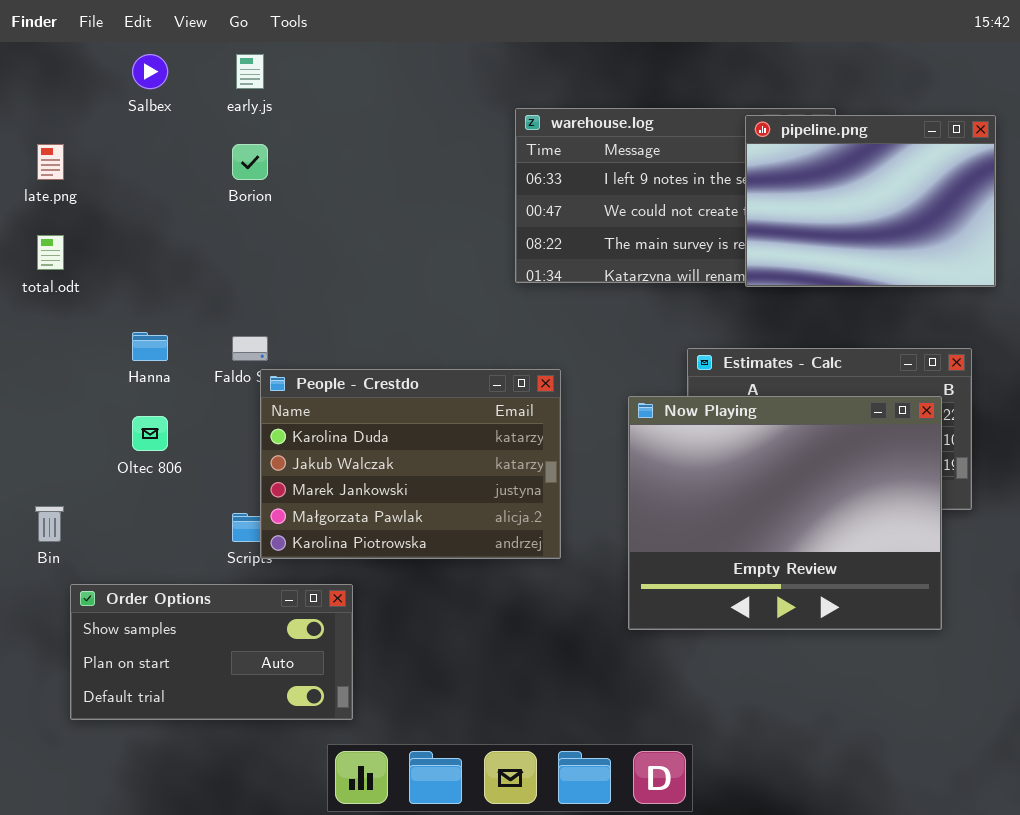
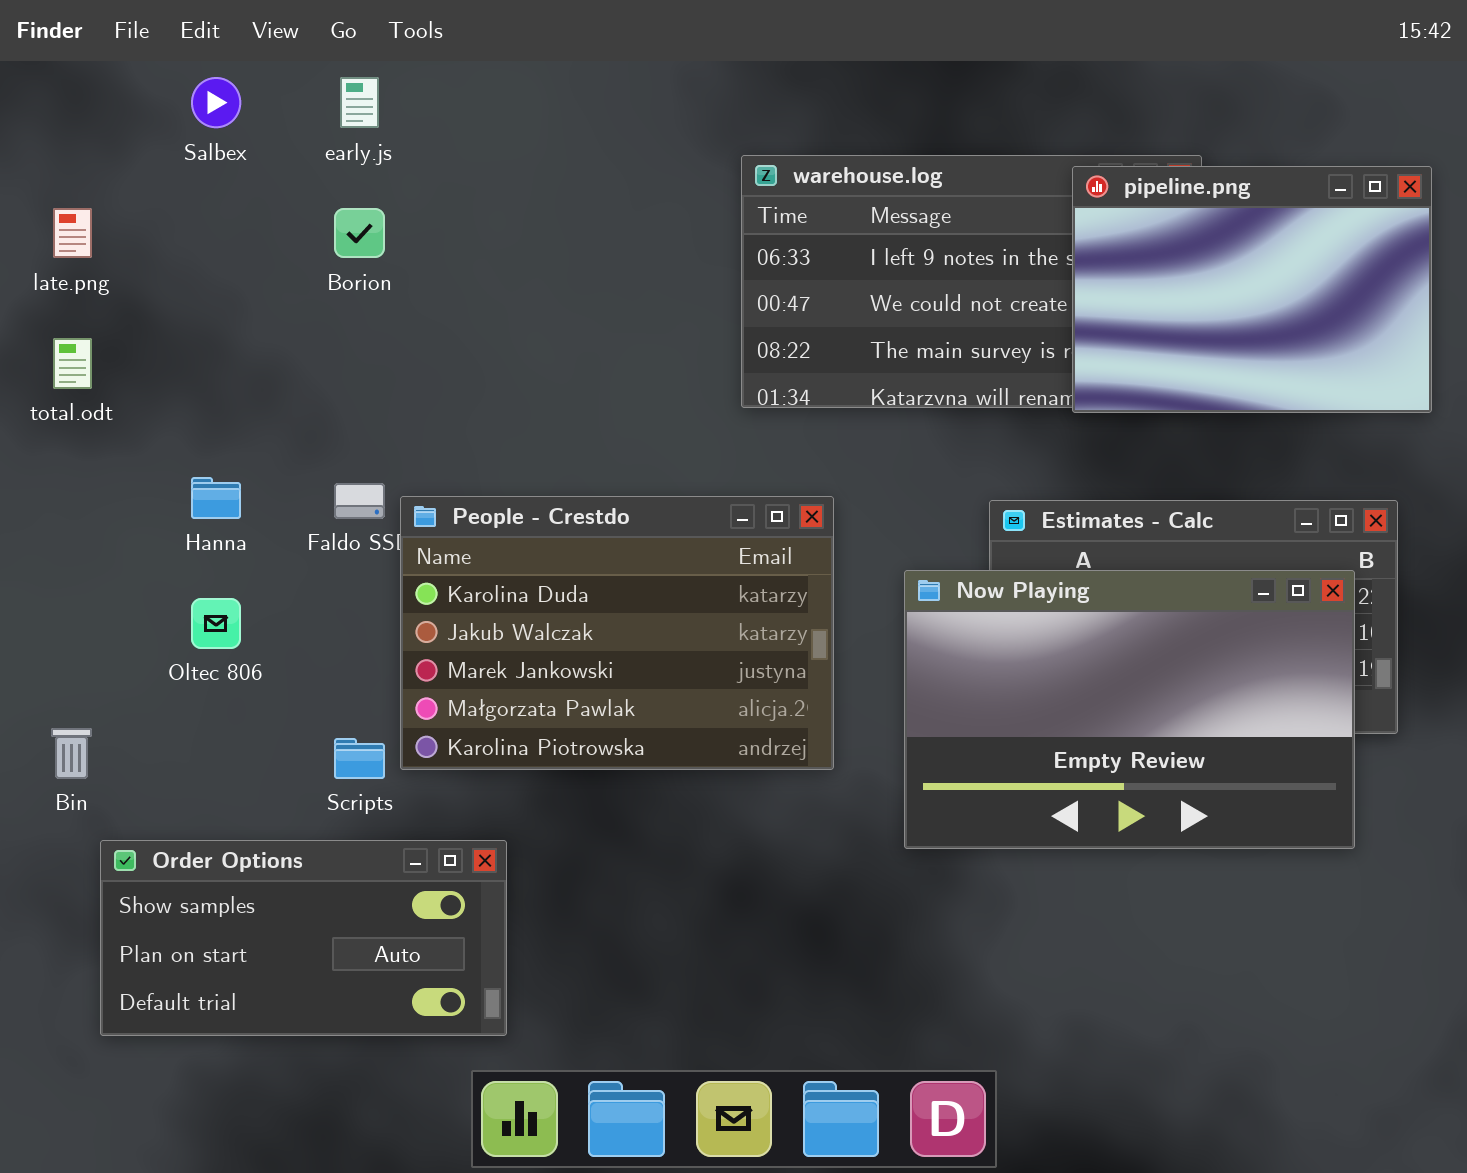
People - Crestdo: [260,369,561,559] -> [400,496,834,770], moved
Now Playing: [628,396,942,630] -> [904,570,1355,849], resized

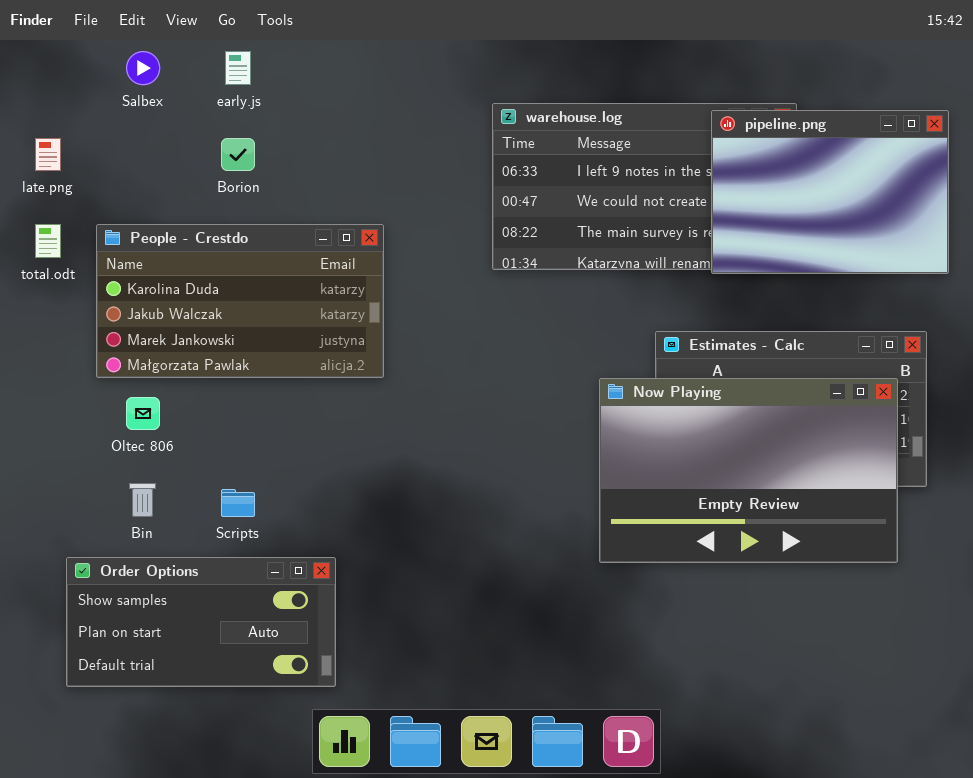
People - Crestdo: [400,496,834,770] -> [96,224,384,378], moved, resized
Bin: [51,728,92,779] -> [129,483,156,517], moved

